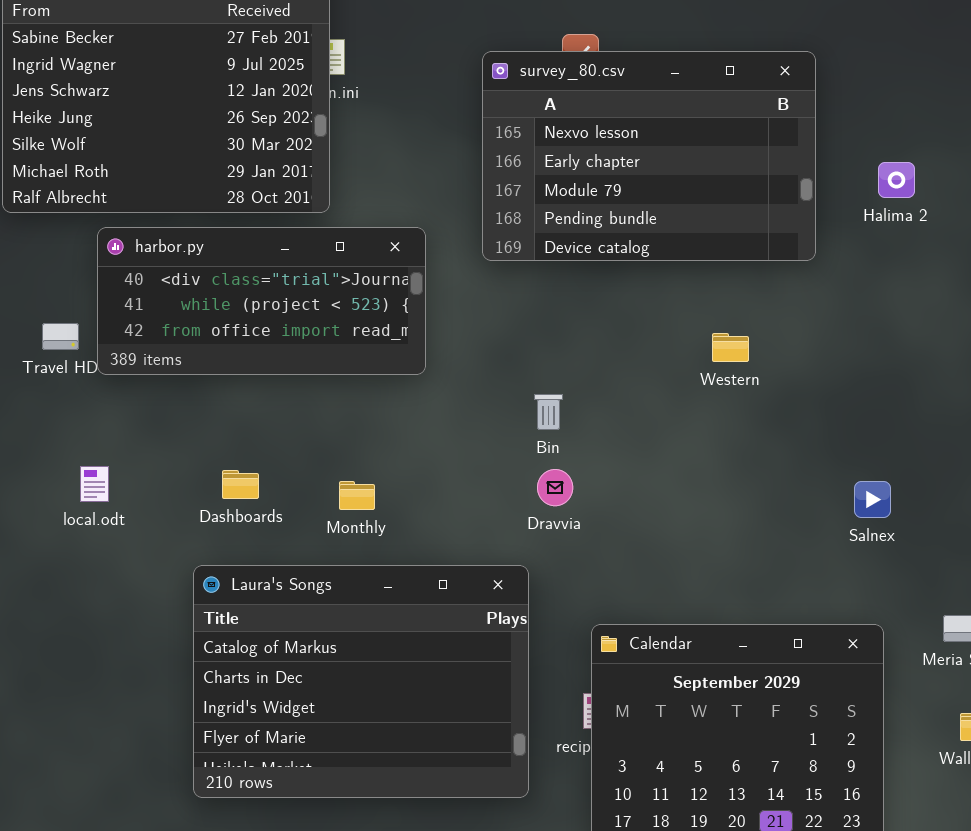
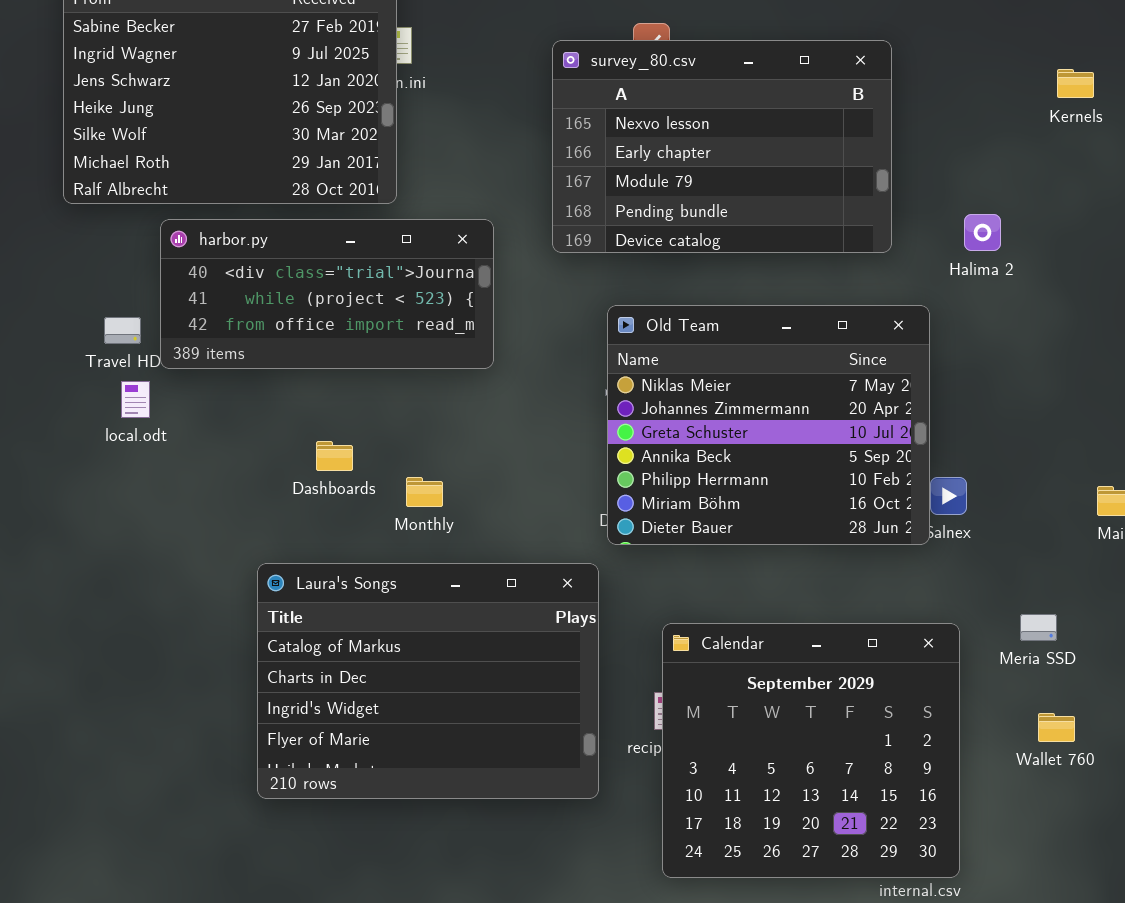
Halima 2: [878,162,915,198] -> [964,214,1001,251], moved
Old Team: none -> [607,305,930,545], opened
local.odt: [80,466,109,502] -> [121,381,150,418], moved
Dashboards: [222,470,259,499] -> [316,441,353,471], moved

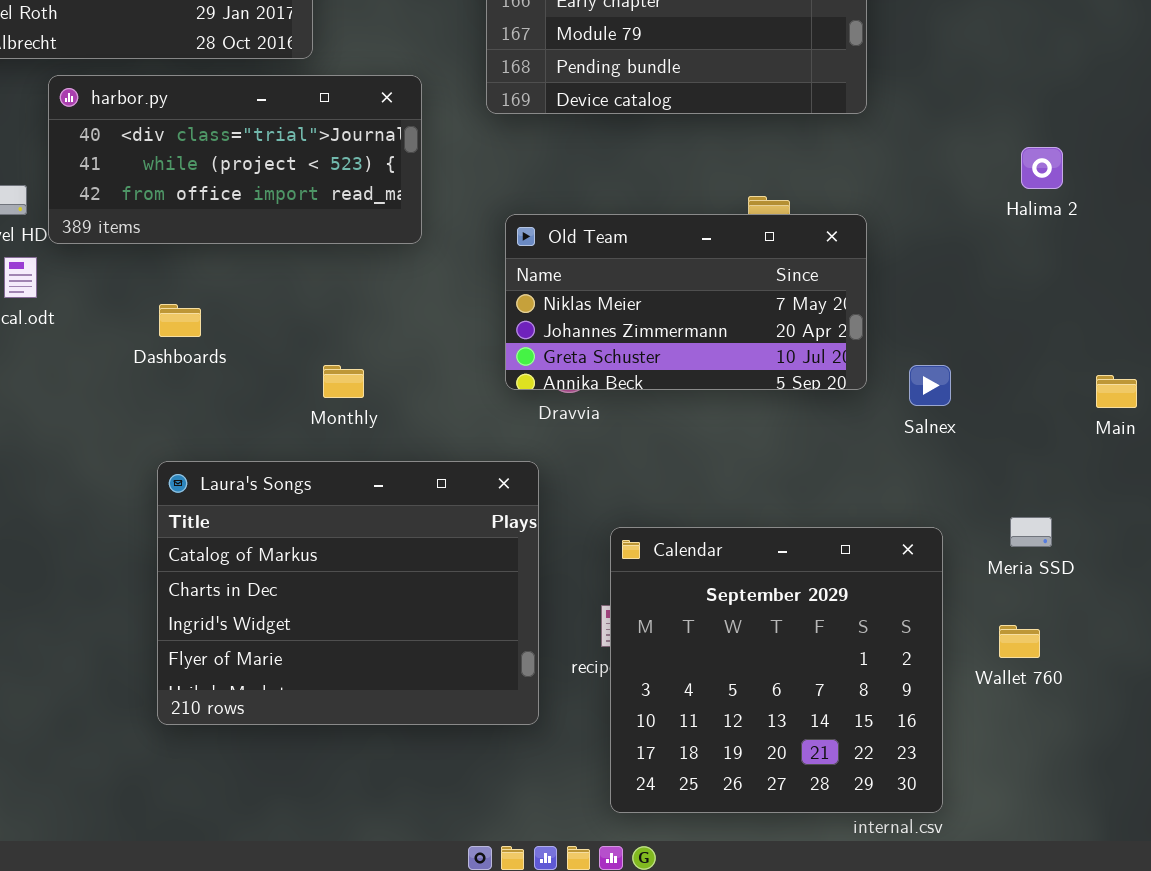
Halima 2: [964,214,1001,251] -> [1021,147,1063,189], moved
Old Team: [607,305,930,545] -> [505,214,867,390], moved, resized
Dashboards: [316,441,353,471] -> [159,304,201,337], moved
Wallet 760: [1038,713,1075,742] -> [999,625,1040,658], moved

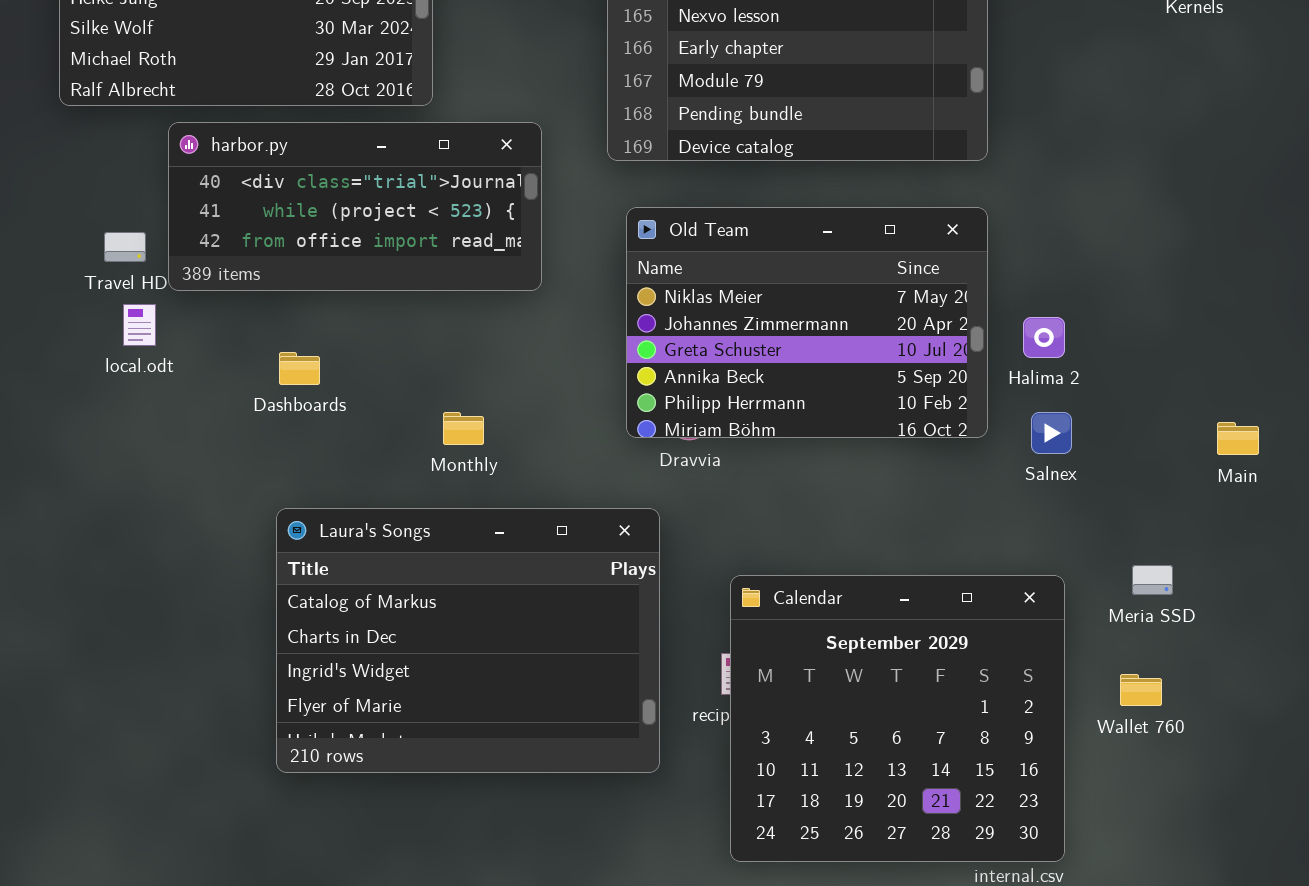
Halima 2: [1021,147,1063,189] -> [1023,317,1065,358], moved
Old Team: [505,214,867,390] -> [626,207,988,438], resized

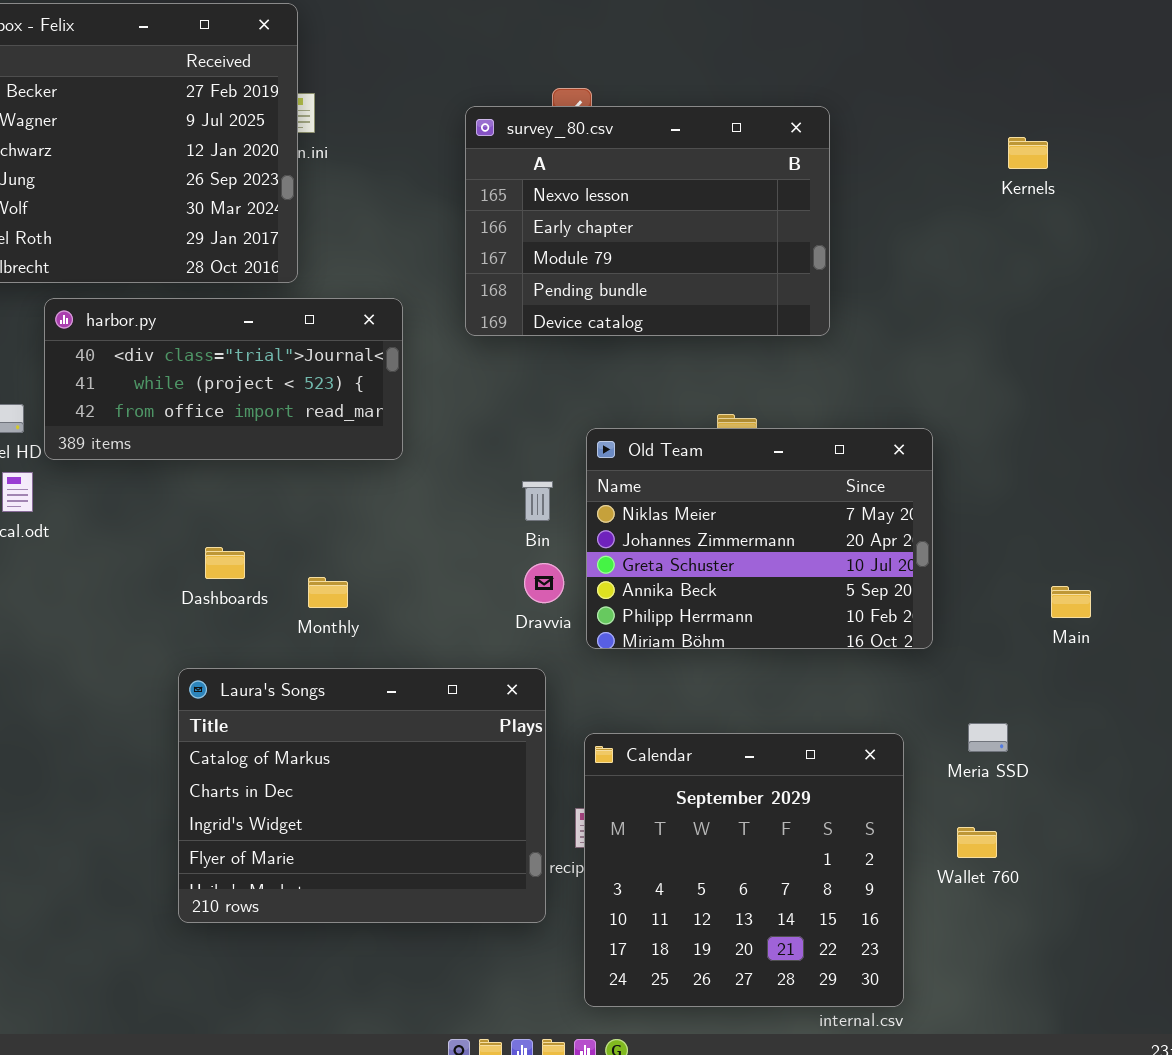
Old Team: [626,207,988,438] -> [586,428,933,649], moved
Dashboards: [279,352,320,385] -> [205,547,245,579], moved
Laura's Songs: [276,508,660,773] -> [178,668,546,923], moved

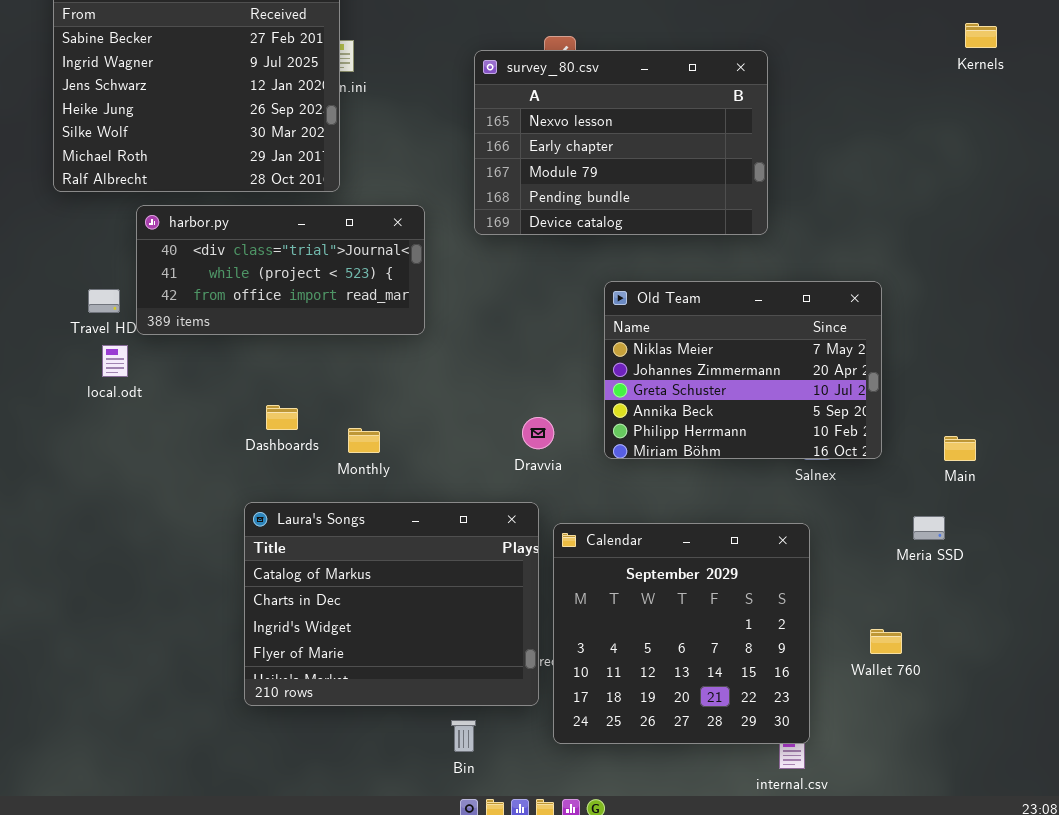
Kernels: [1008,137,1048,169] -> [965,23,997,48], moved
Old Team: [586,428,933,649] -> [604,281,882,459], moved
Bin: [522,481,553,521] -> [451,720,476,752], moved
Meria SSD: [968,723,1008,752] -> [913,516,945,540], moved
Calendar: [584,733,904,1007] -> [553,523,810,744], moved

